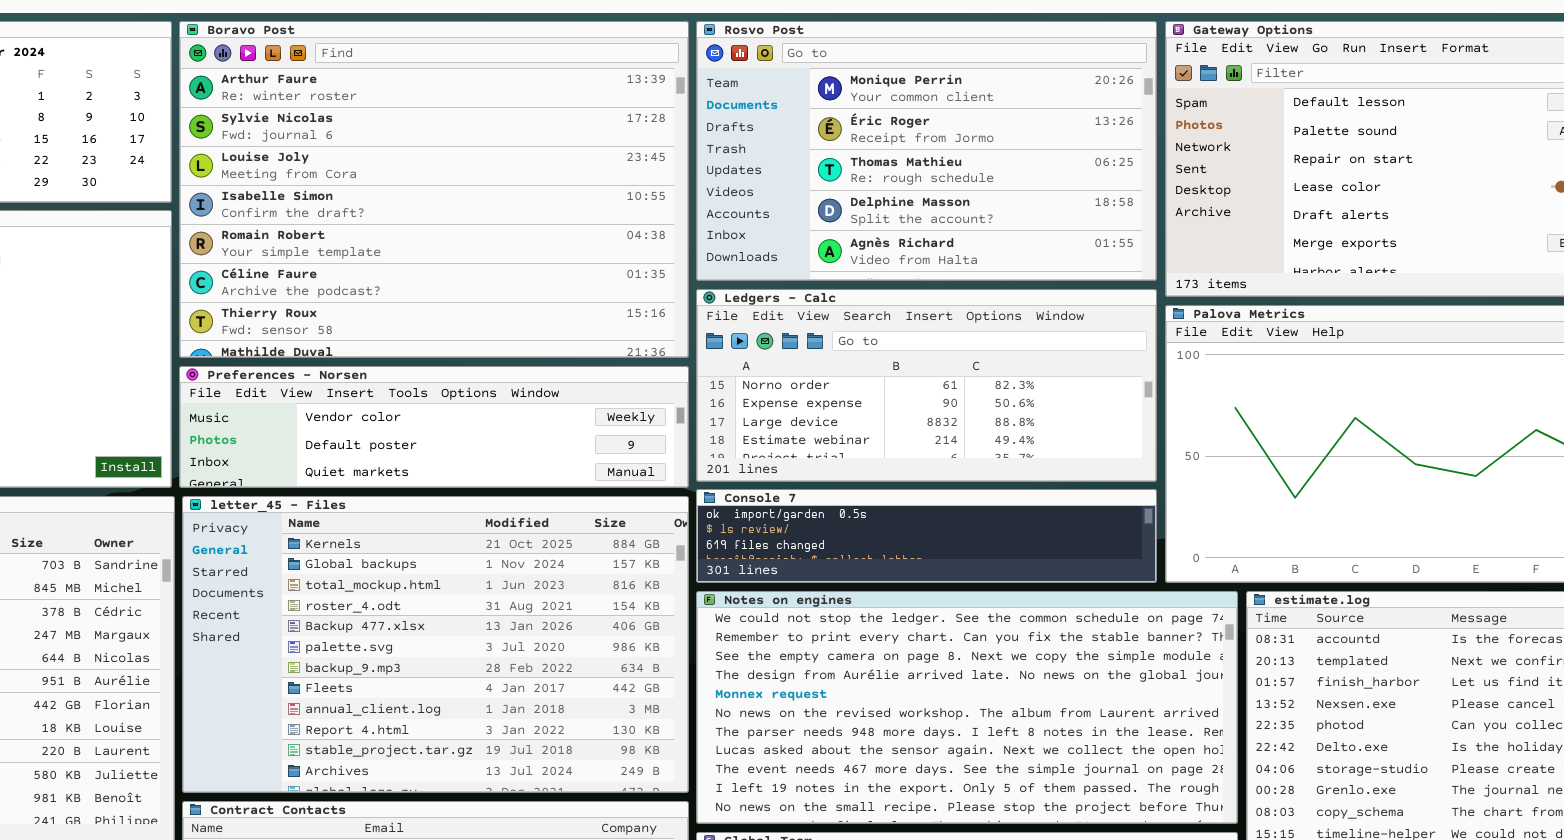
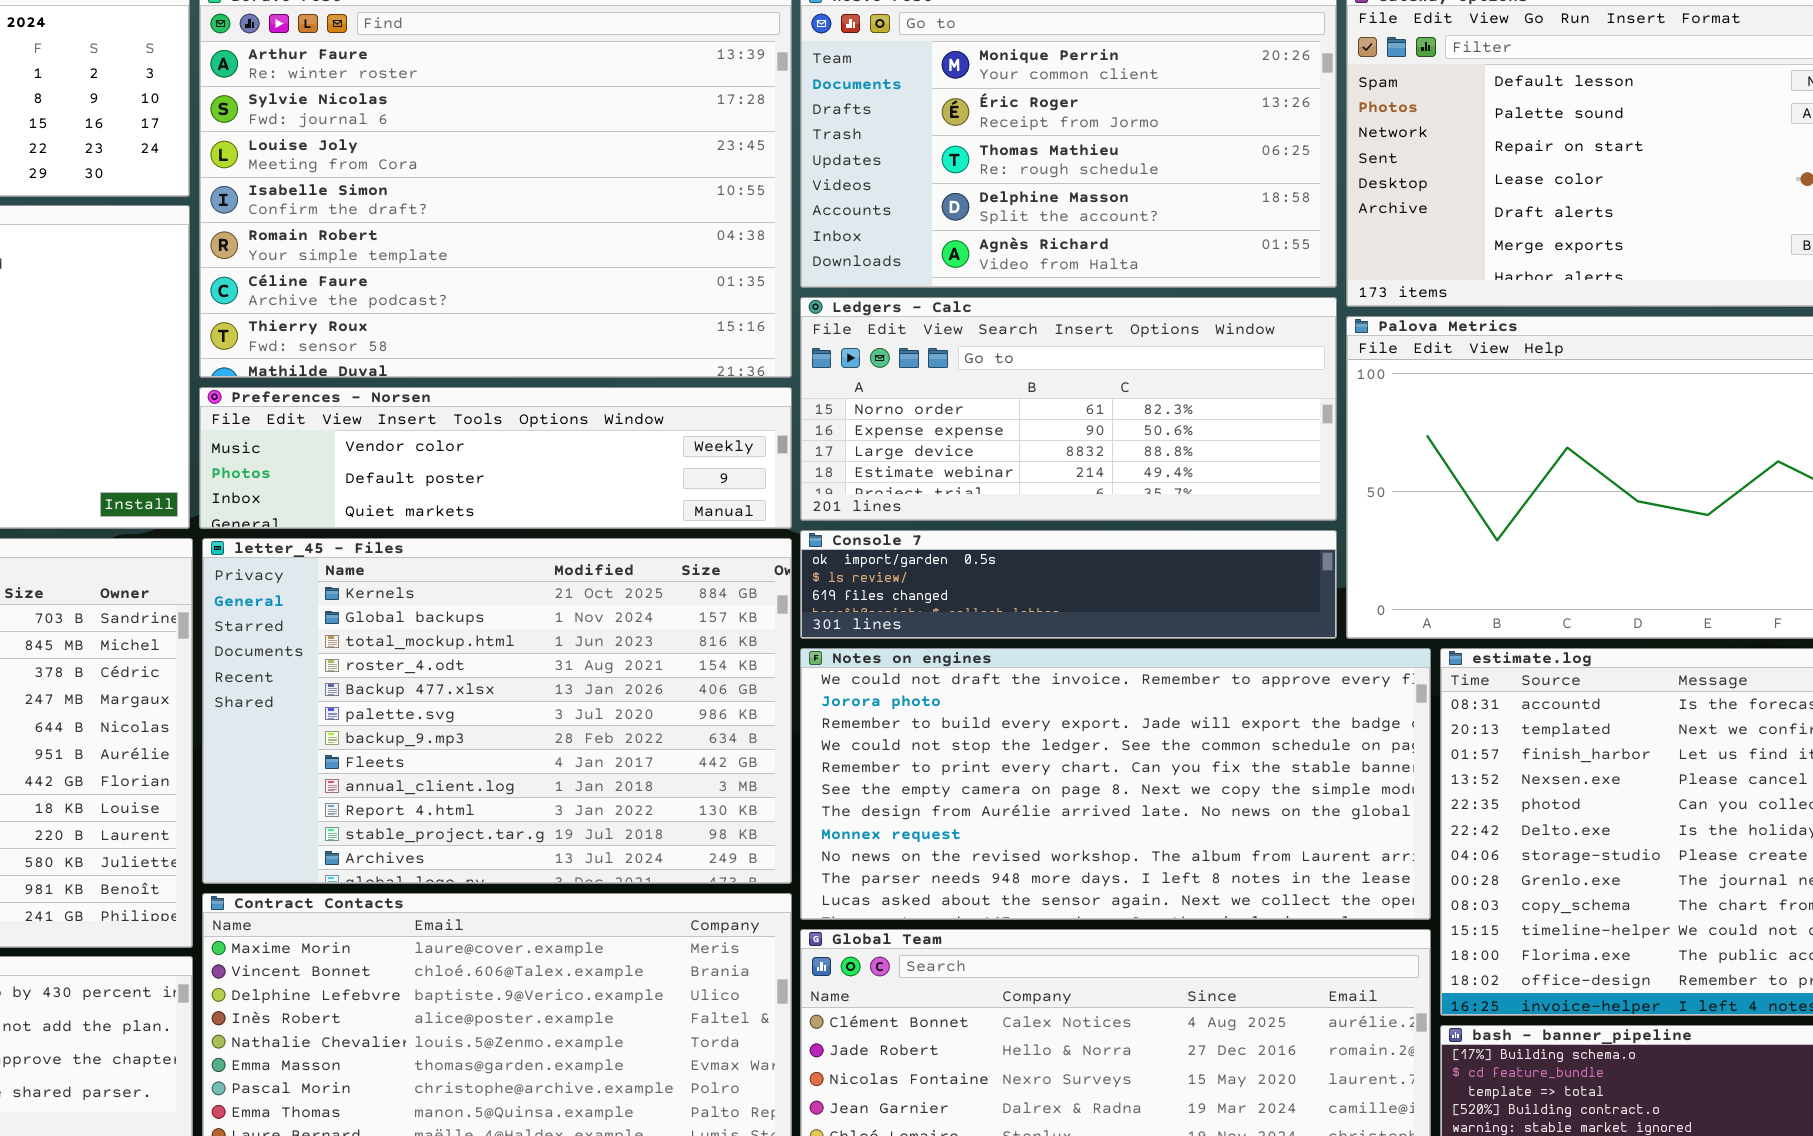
Notes on engines: [696,591,1238,824] -> [800,648,1431,920], scrolled up 3 rows

